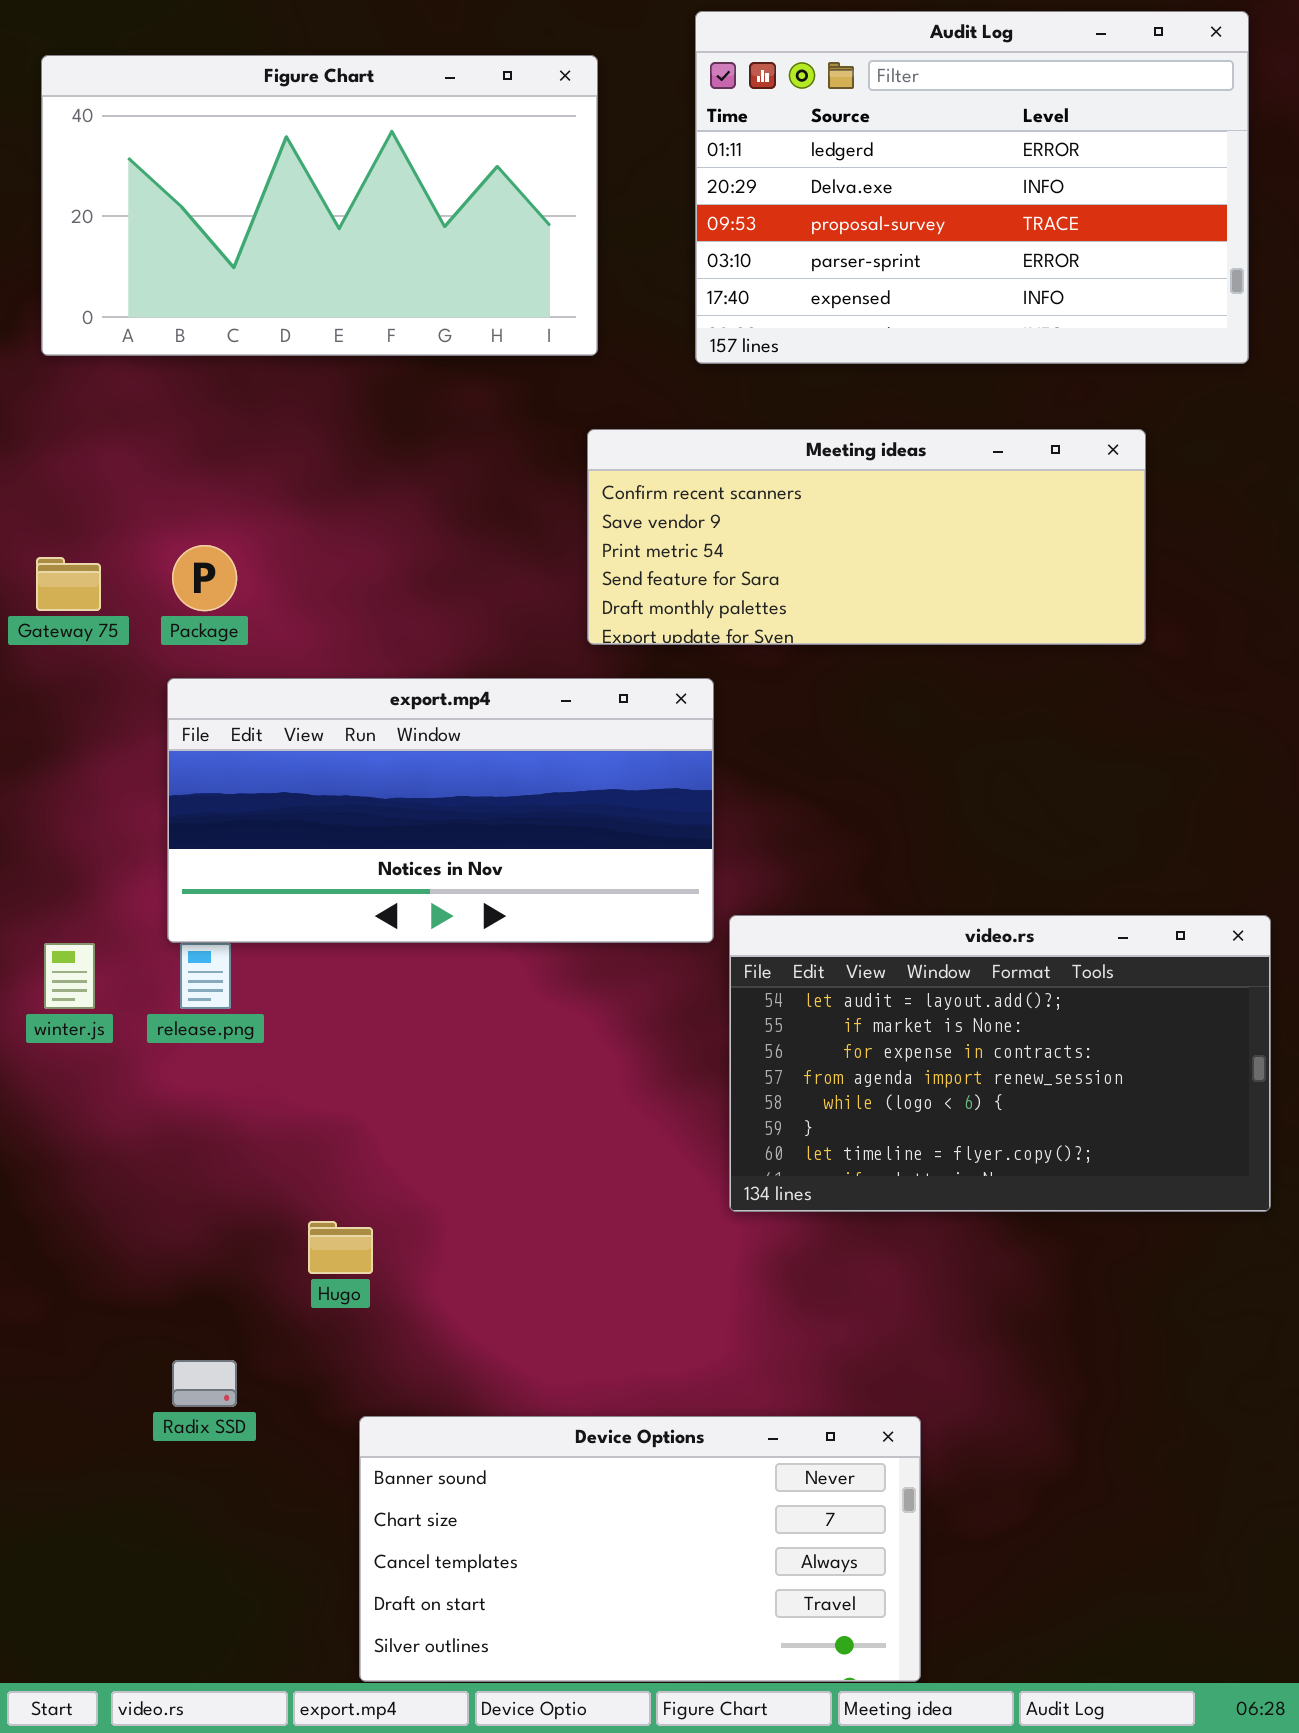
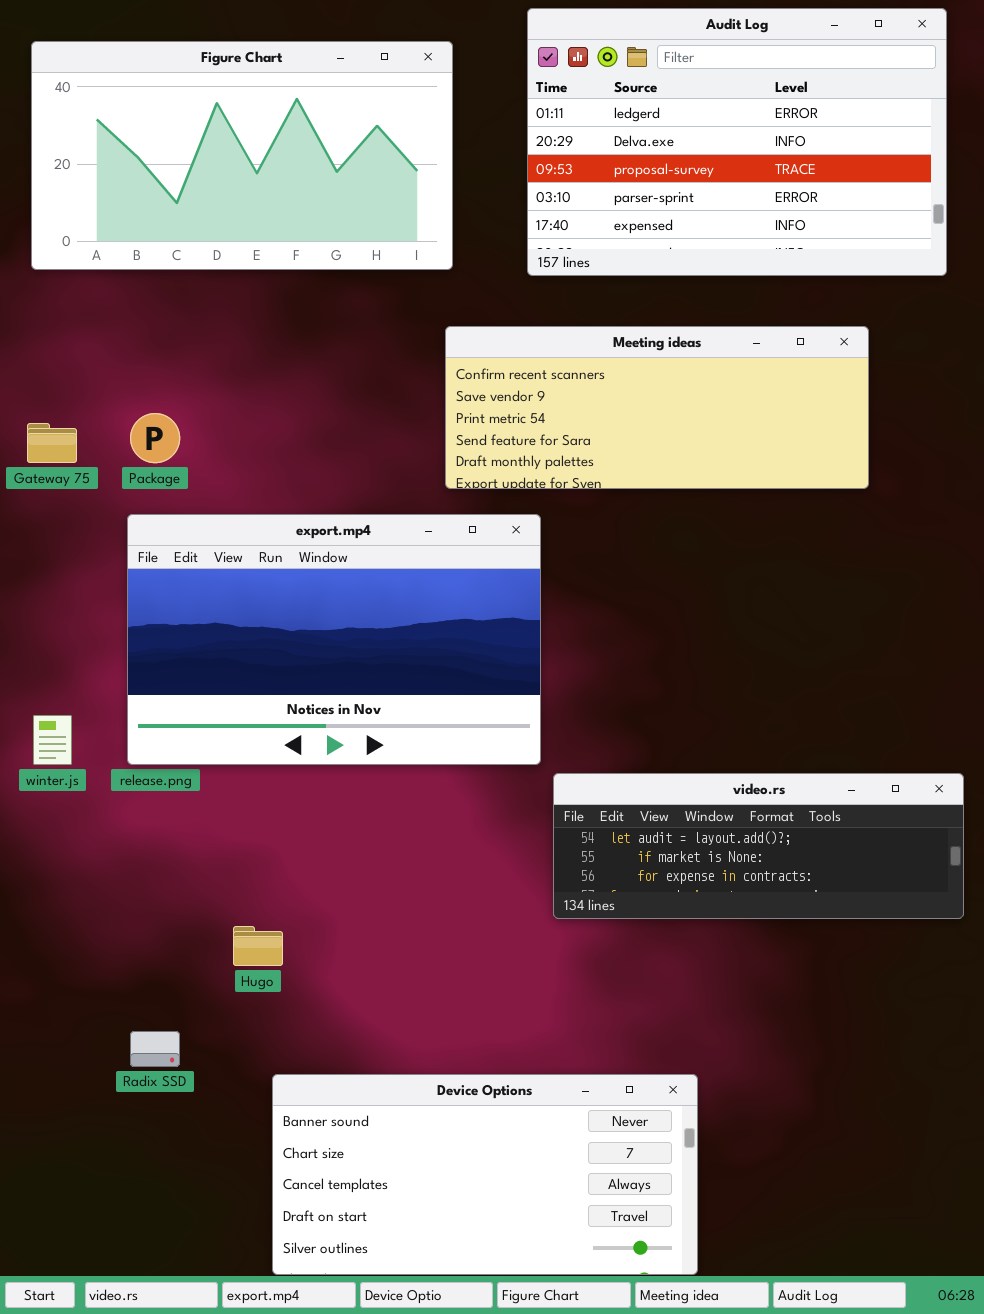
export.mp4: [167,678,714,943] -> [127,514,541,765], resized
video.rs: [729,915,1271,1212] -> [553,773,964,919], resized

